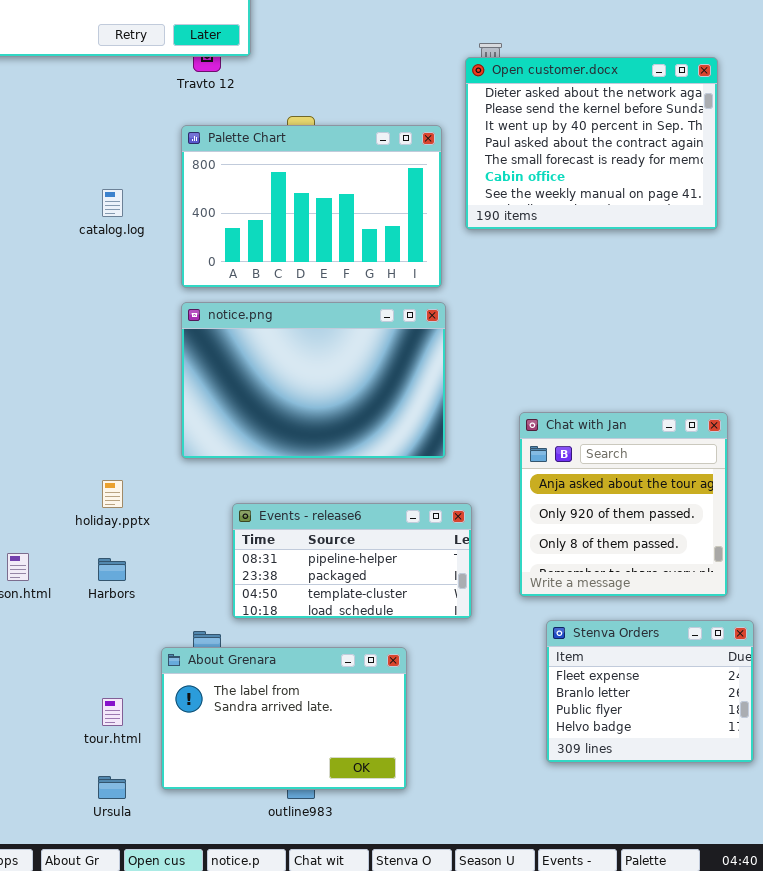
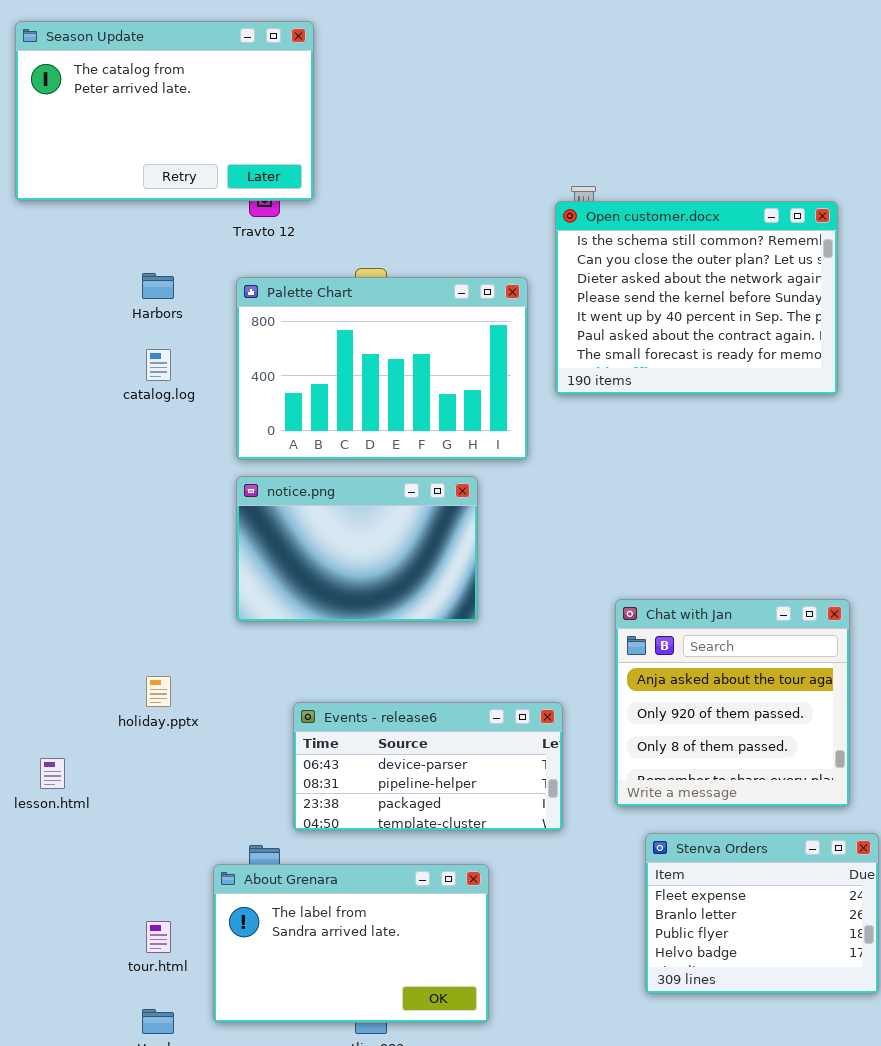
Open customer.docx: [465,57,718,230] -> [555,201,838,395], scrolled up 2 rows
notice.png: [181,302,446,459] -> [236,476,478,622], resized
Events - release6: [232,503,472,619] -> [293,702,563,831], scrolled up 1 row
Harbors: [98,558,126,581] -> [142,273,174,299], moved

